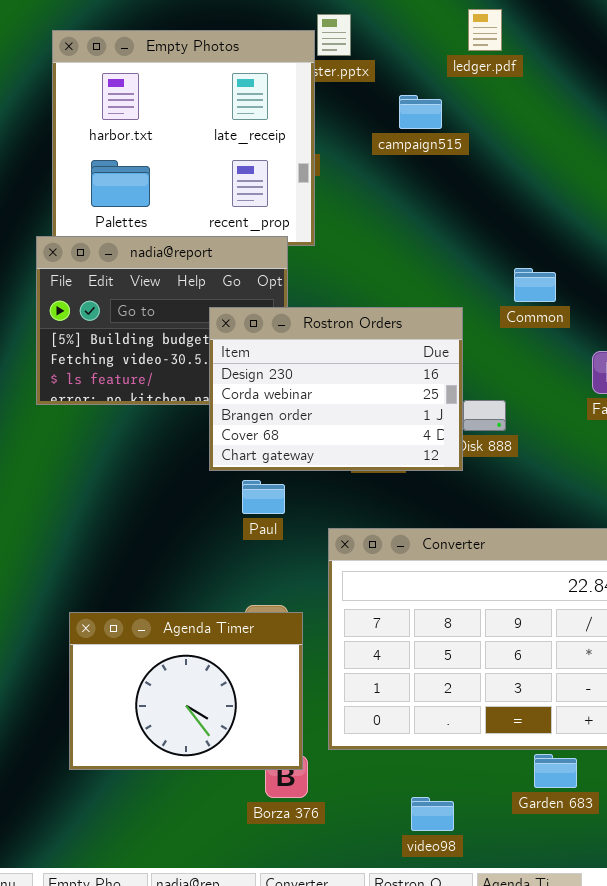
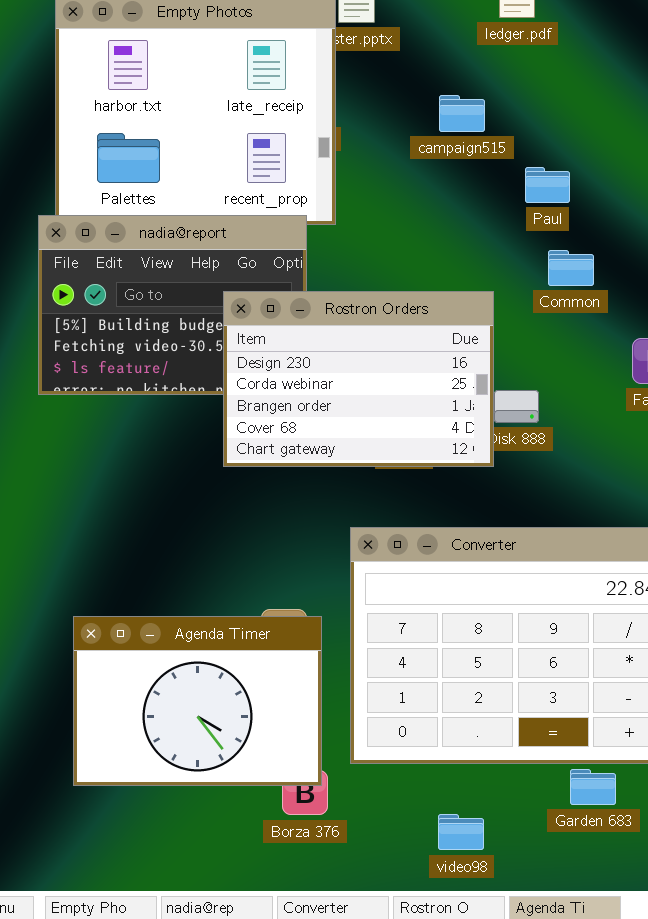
campaign515: [399,95,442,129] -> [439,95,485,132], moved
Paul: [242,480,285,514] -> [525,167,570,203], moved

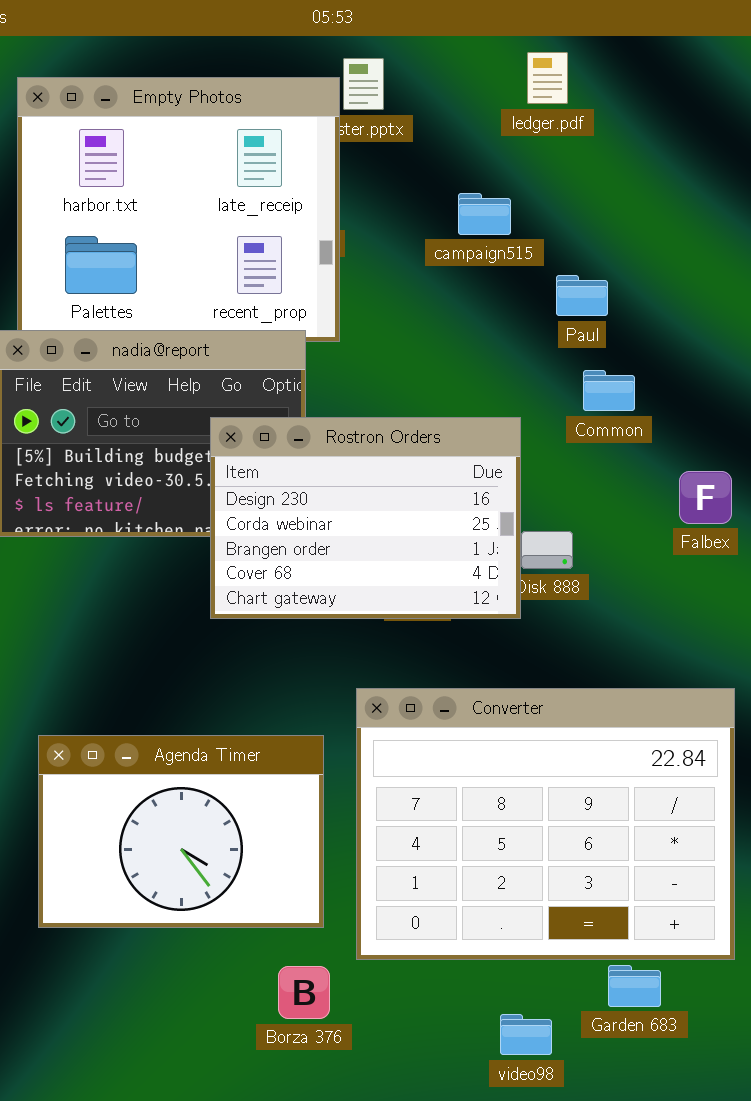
Agenda Timer: [73,616,322,786] -> [38,735,324,928], moved
video98: [438,814,484,850] -> [500,1014,552,1055], moved

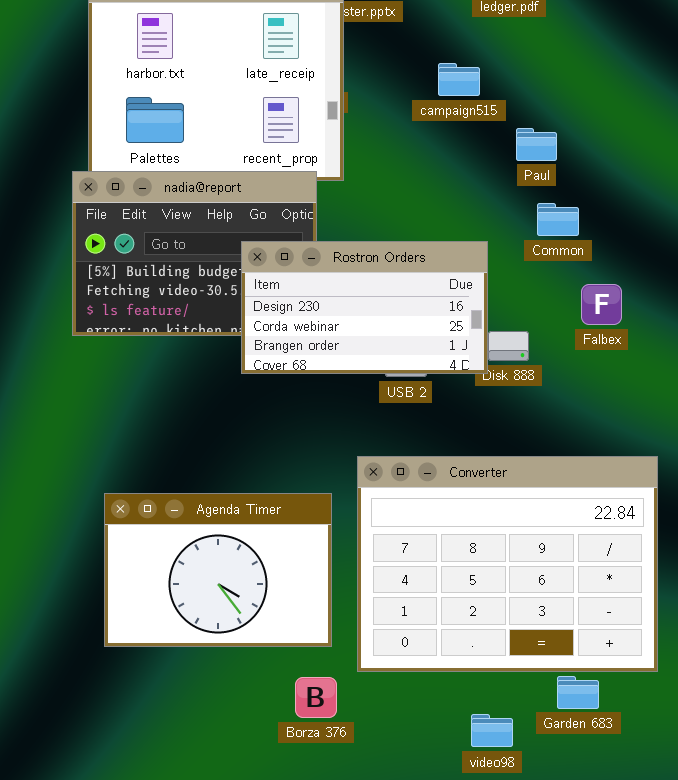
Rostron Orders: [210,417,521,619] -> [241,241,488,374], resized
Falbex: [679,471,732,524] -> [581,284,622,325], moved

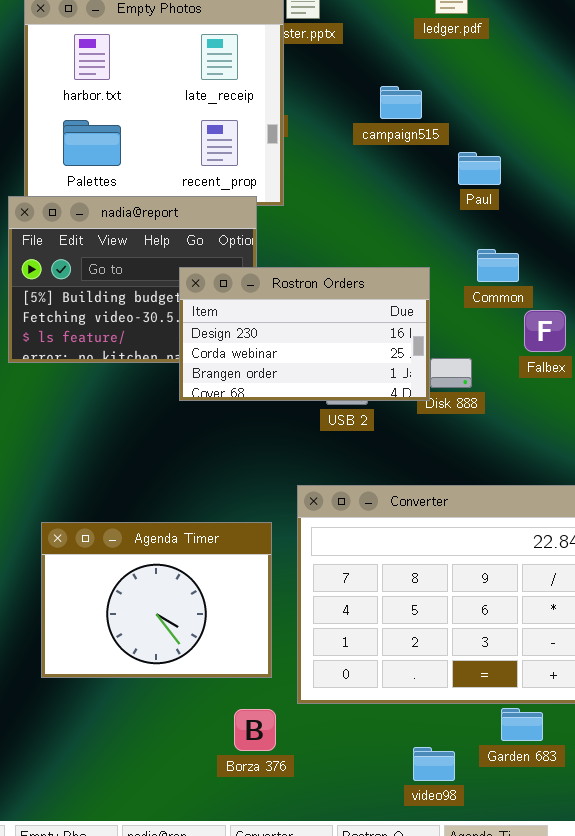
Common: [537,203,579,236] -> [477,249,519,282], moved

